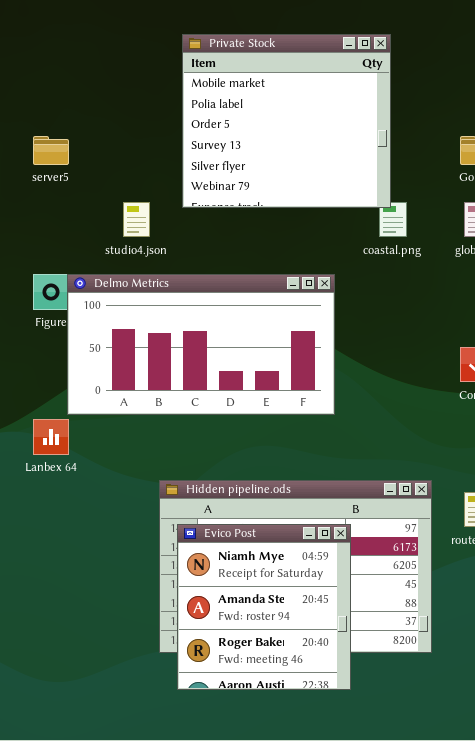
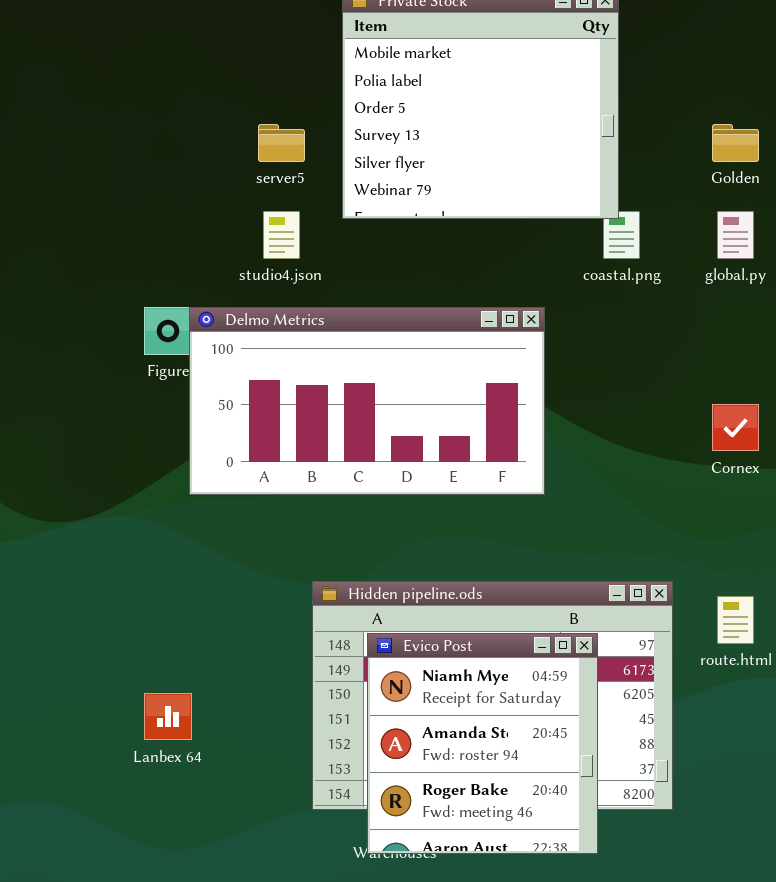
server5: [33,136,69,165] -> [258,124,305,162], moved
Lanbex 64: [33,419,69,455] -> [144,693,192,740], moved
Evico Post: [177,524,351,690] -> [367,633,598,854], moved

